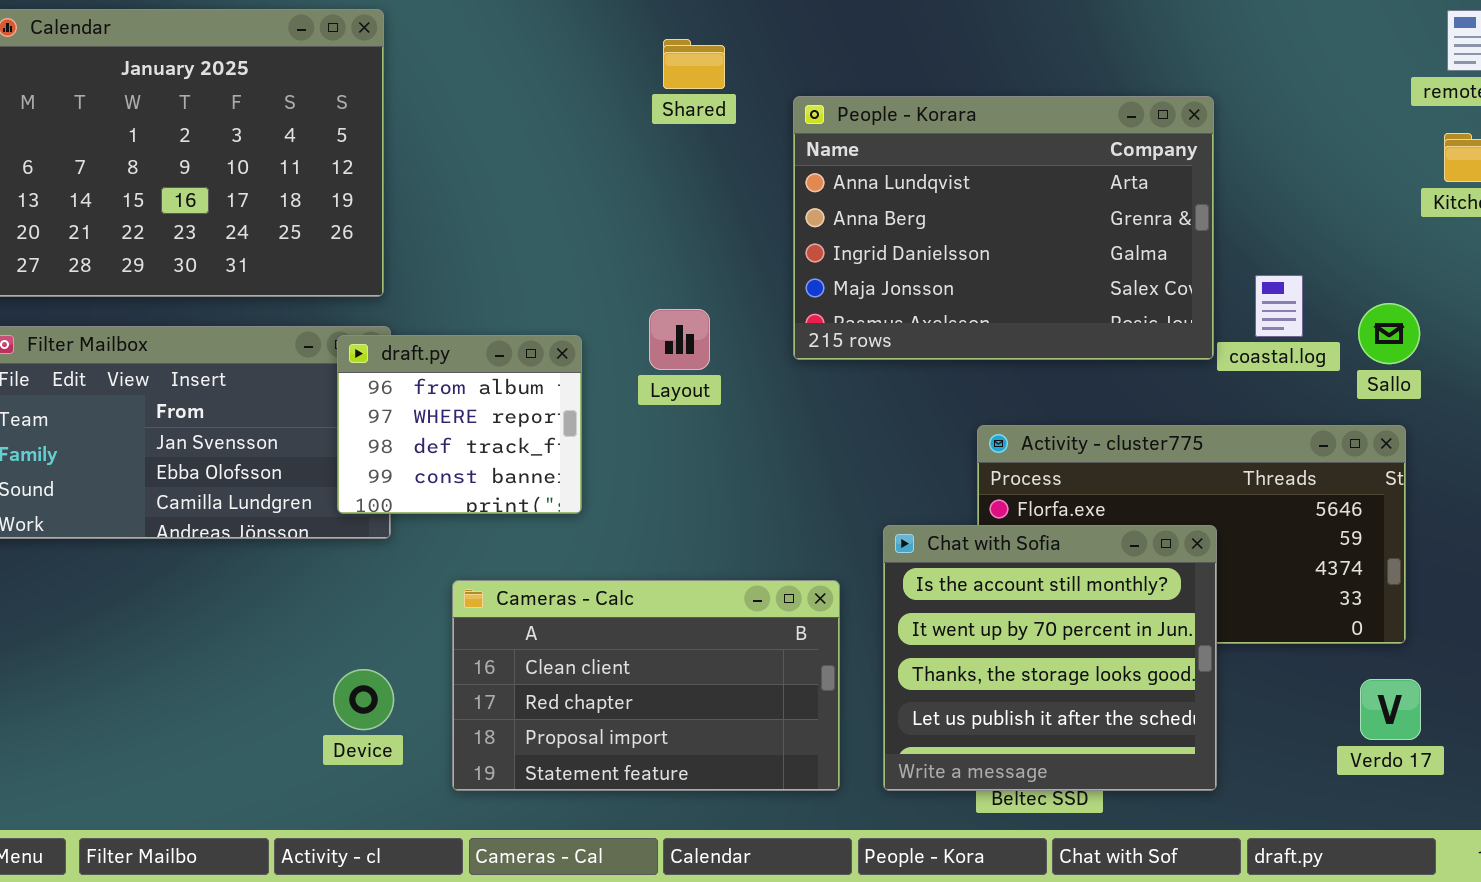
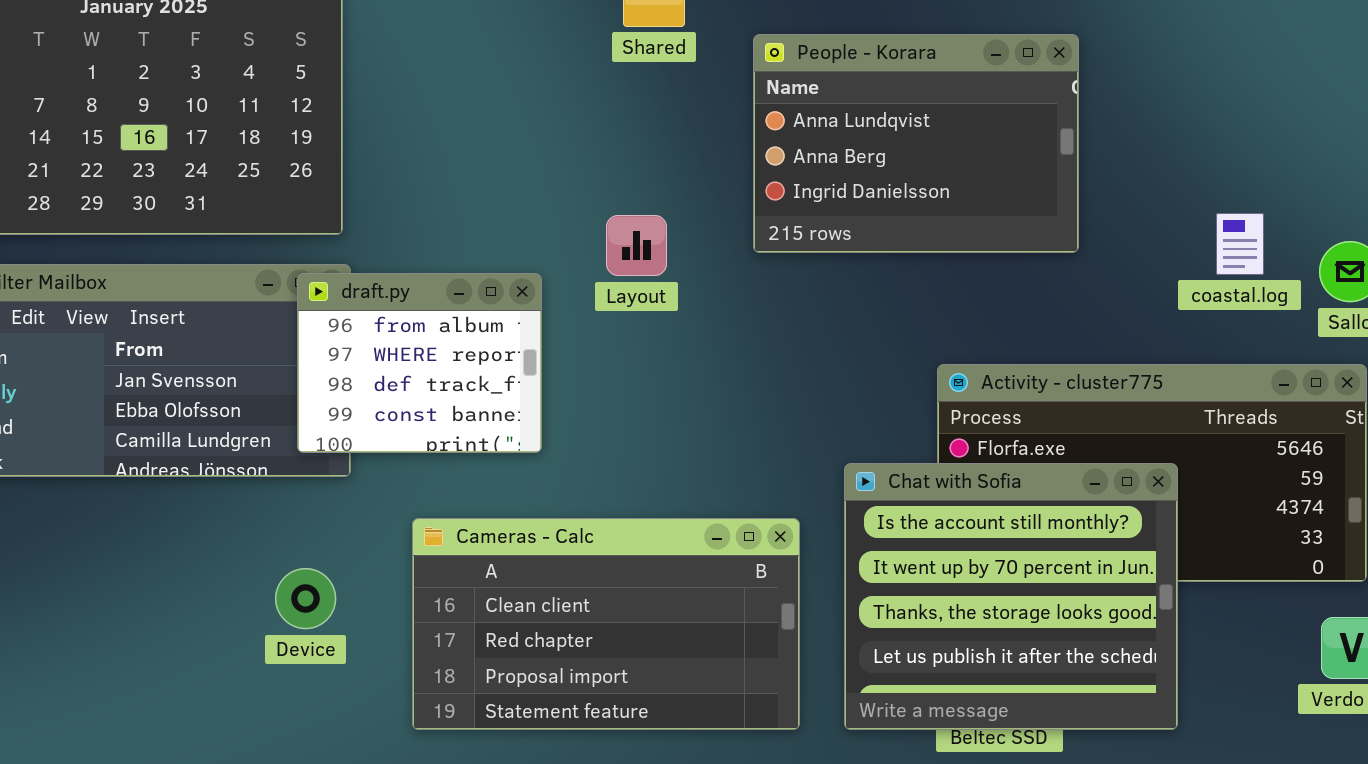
People - Korara: [793,96,1214,360] -> [753,34,1079,253], resized
Layout: [649,309,710,370] -> [606,215,667,276], moved
Device: [333,669,394,730] -> [275,568,336,629], moved

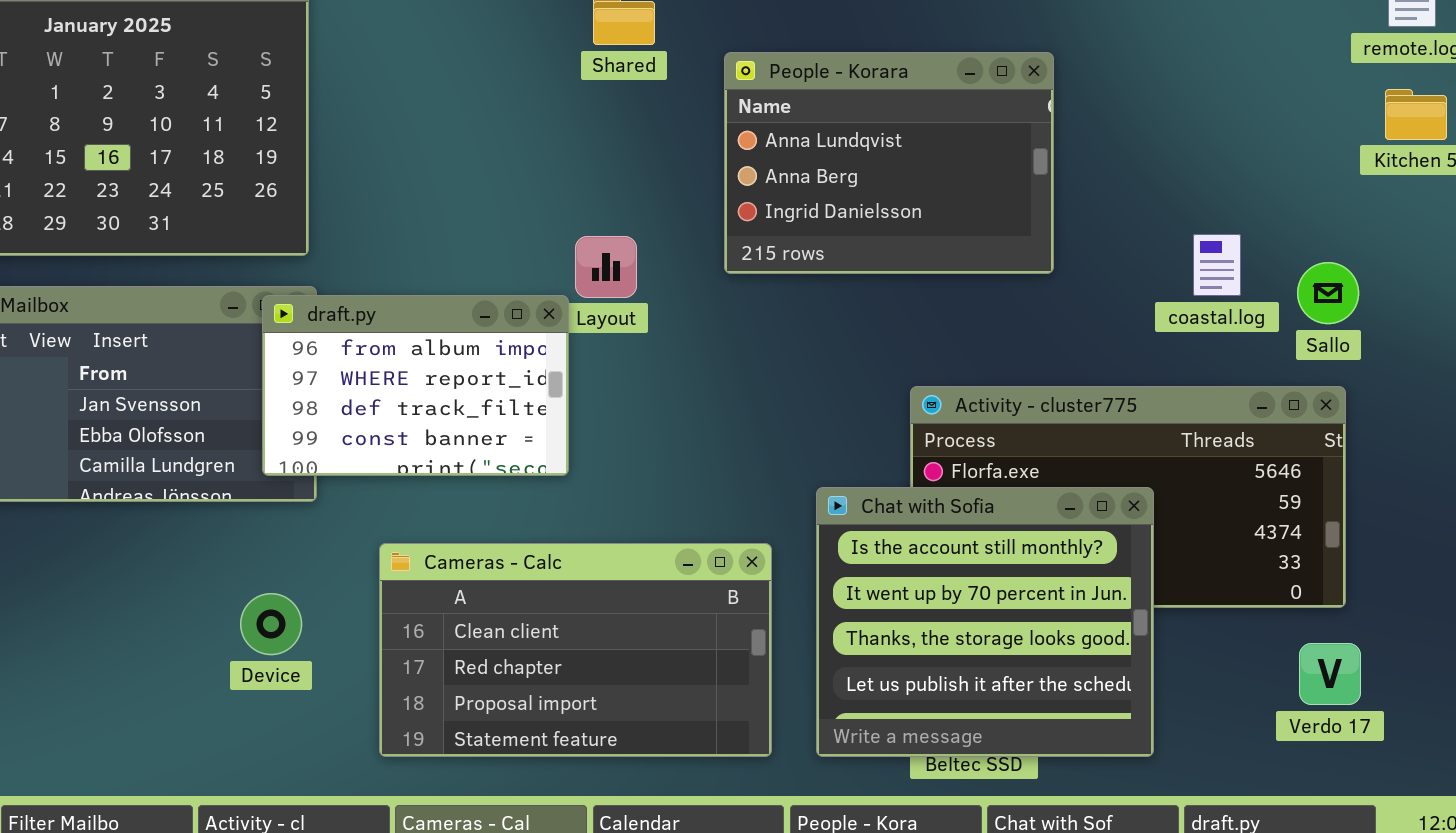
draft.py: [297,273,542,453] -> [262,295,569,476], resized

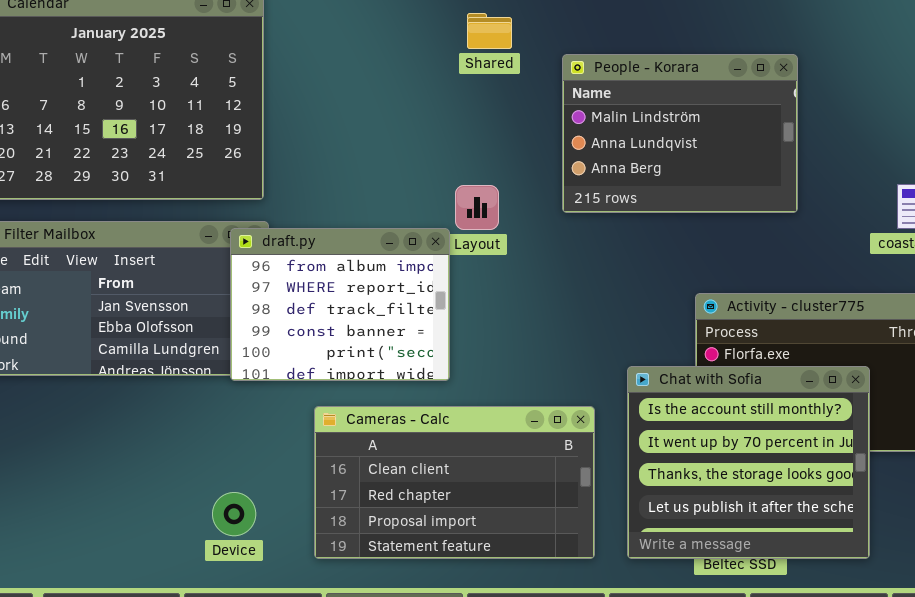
People - Korara: [724,52,1054,274] -> [562,54,798,213], scrolled up 1 row
draft.py: [262,295,569,476] -> [230,228,450,381], resized
Device: [240,593,302,655] -> [212,492,256,536], moved

